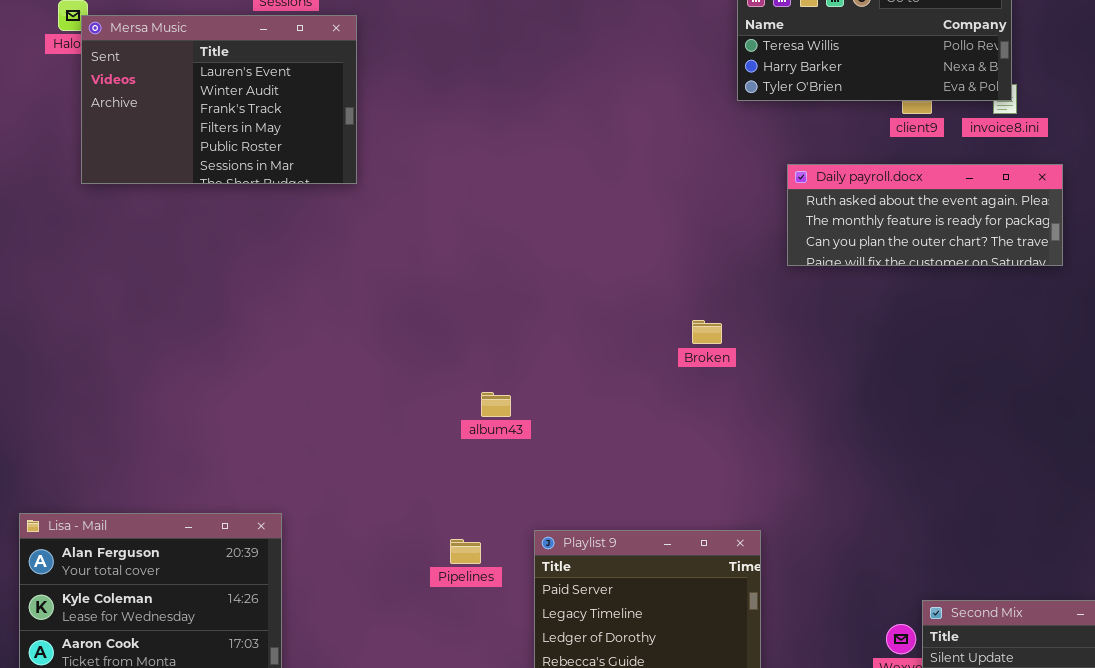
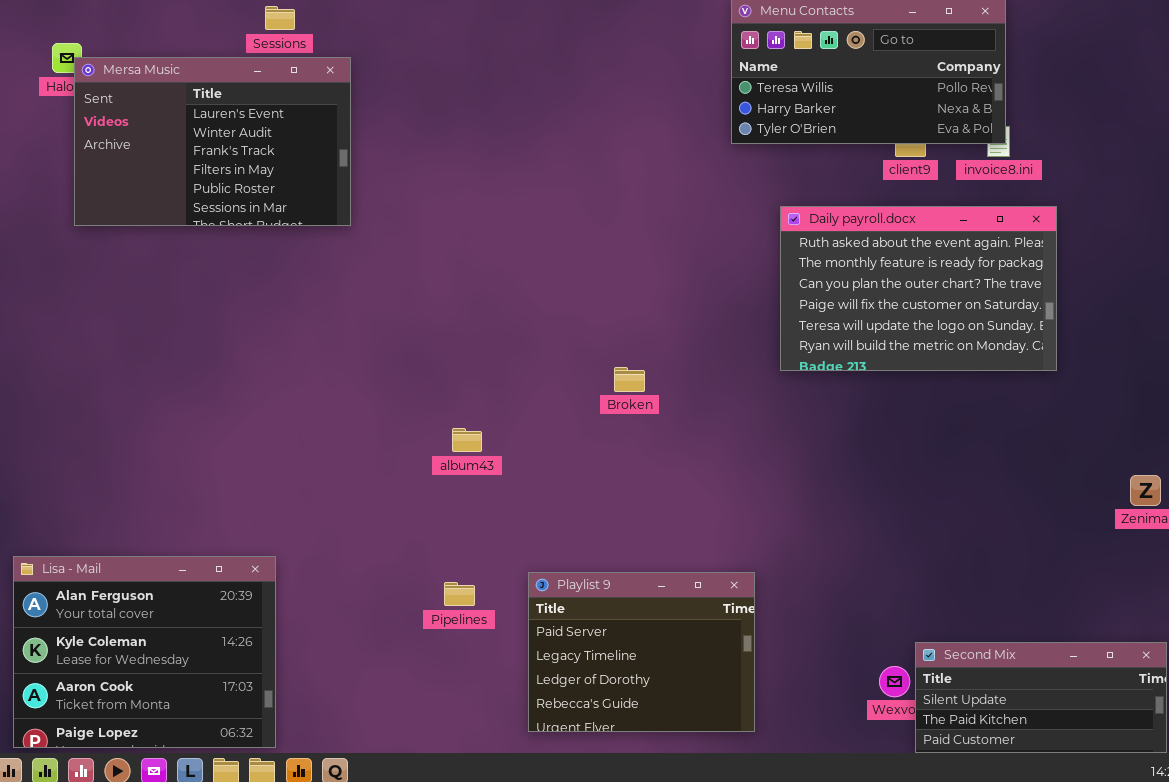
Daily payroll.docx: [787,164,1063,266] -> [780,206,1057,371], resized
Broken: [692,320,722,344] -> [614,367,645,392], moved
album43: [481,392,511,417] -> [452,428,482,452], moved

